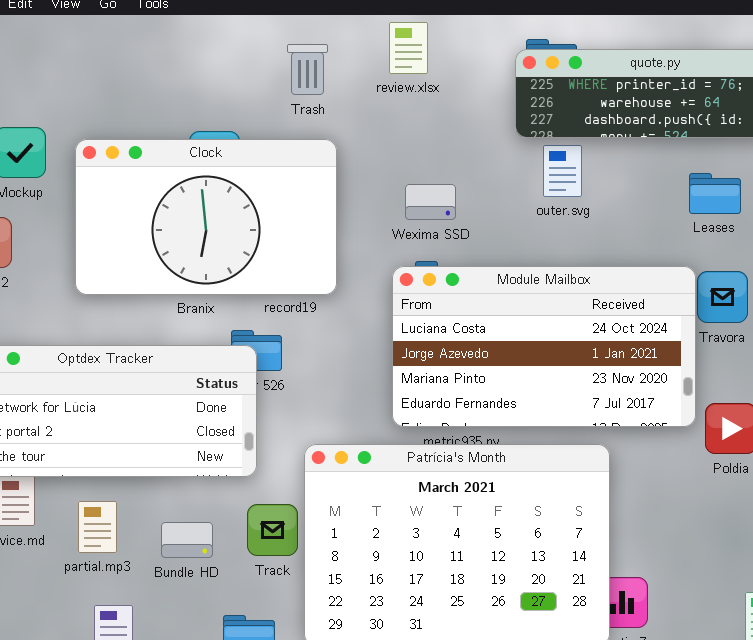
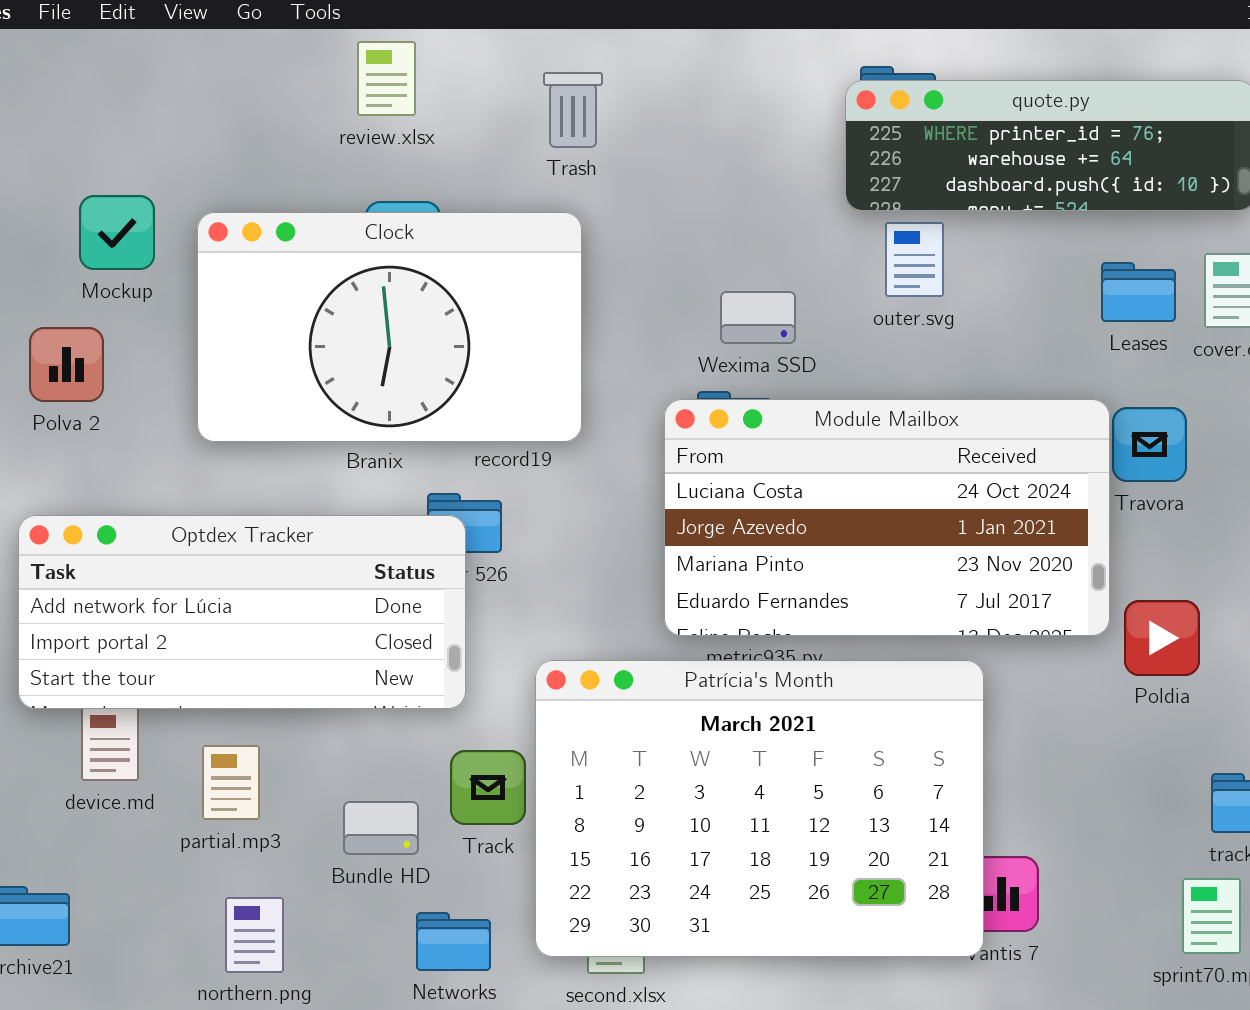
review.xlsx: [389,22,428,74] -> [357,41,416,116], moved
Trash: [287,44,328,95] -> [543,72,603,148], moved
Wexima SSD: [405,184,456,220] -> [720,291,796,344], moved
Bundle HD: [161,522,213,558] -> [343,801,419,855], moved

